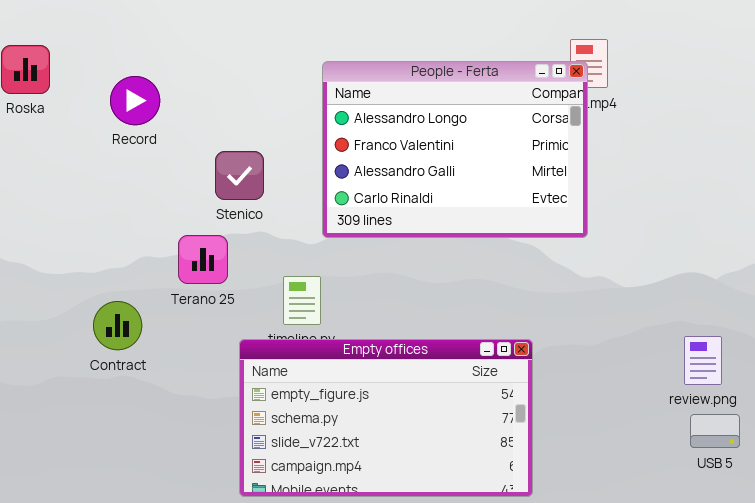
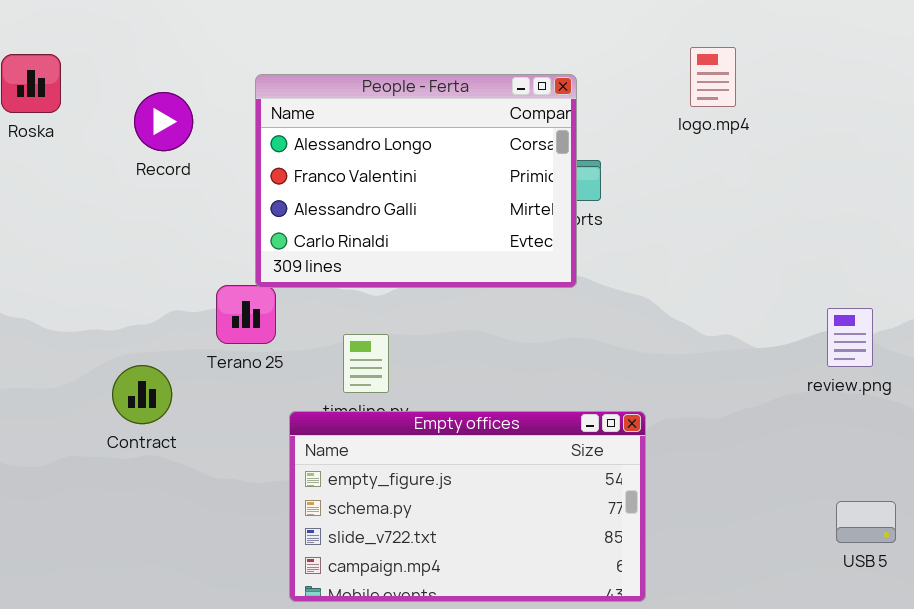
People - Ferta: [322,61,588,238] -> [255,74,577,288], moved
review.png: [684,336,722,385] -> [827,308,873,367], moved

